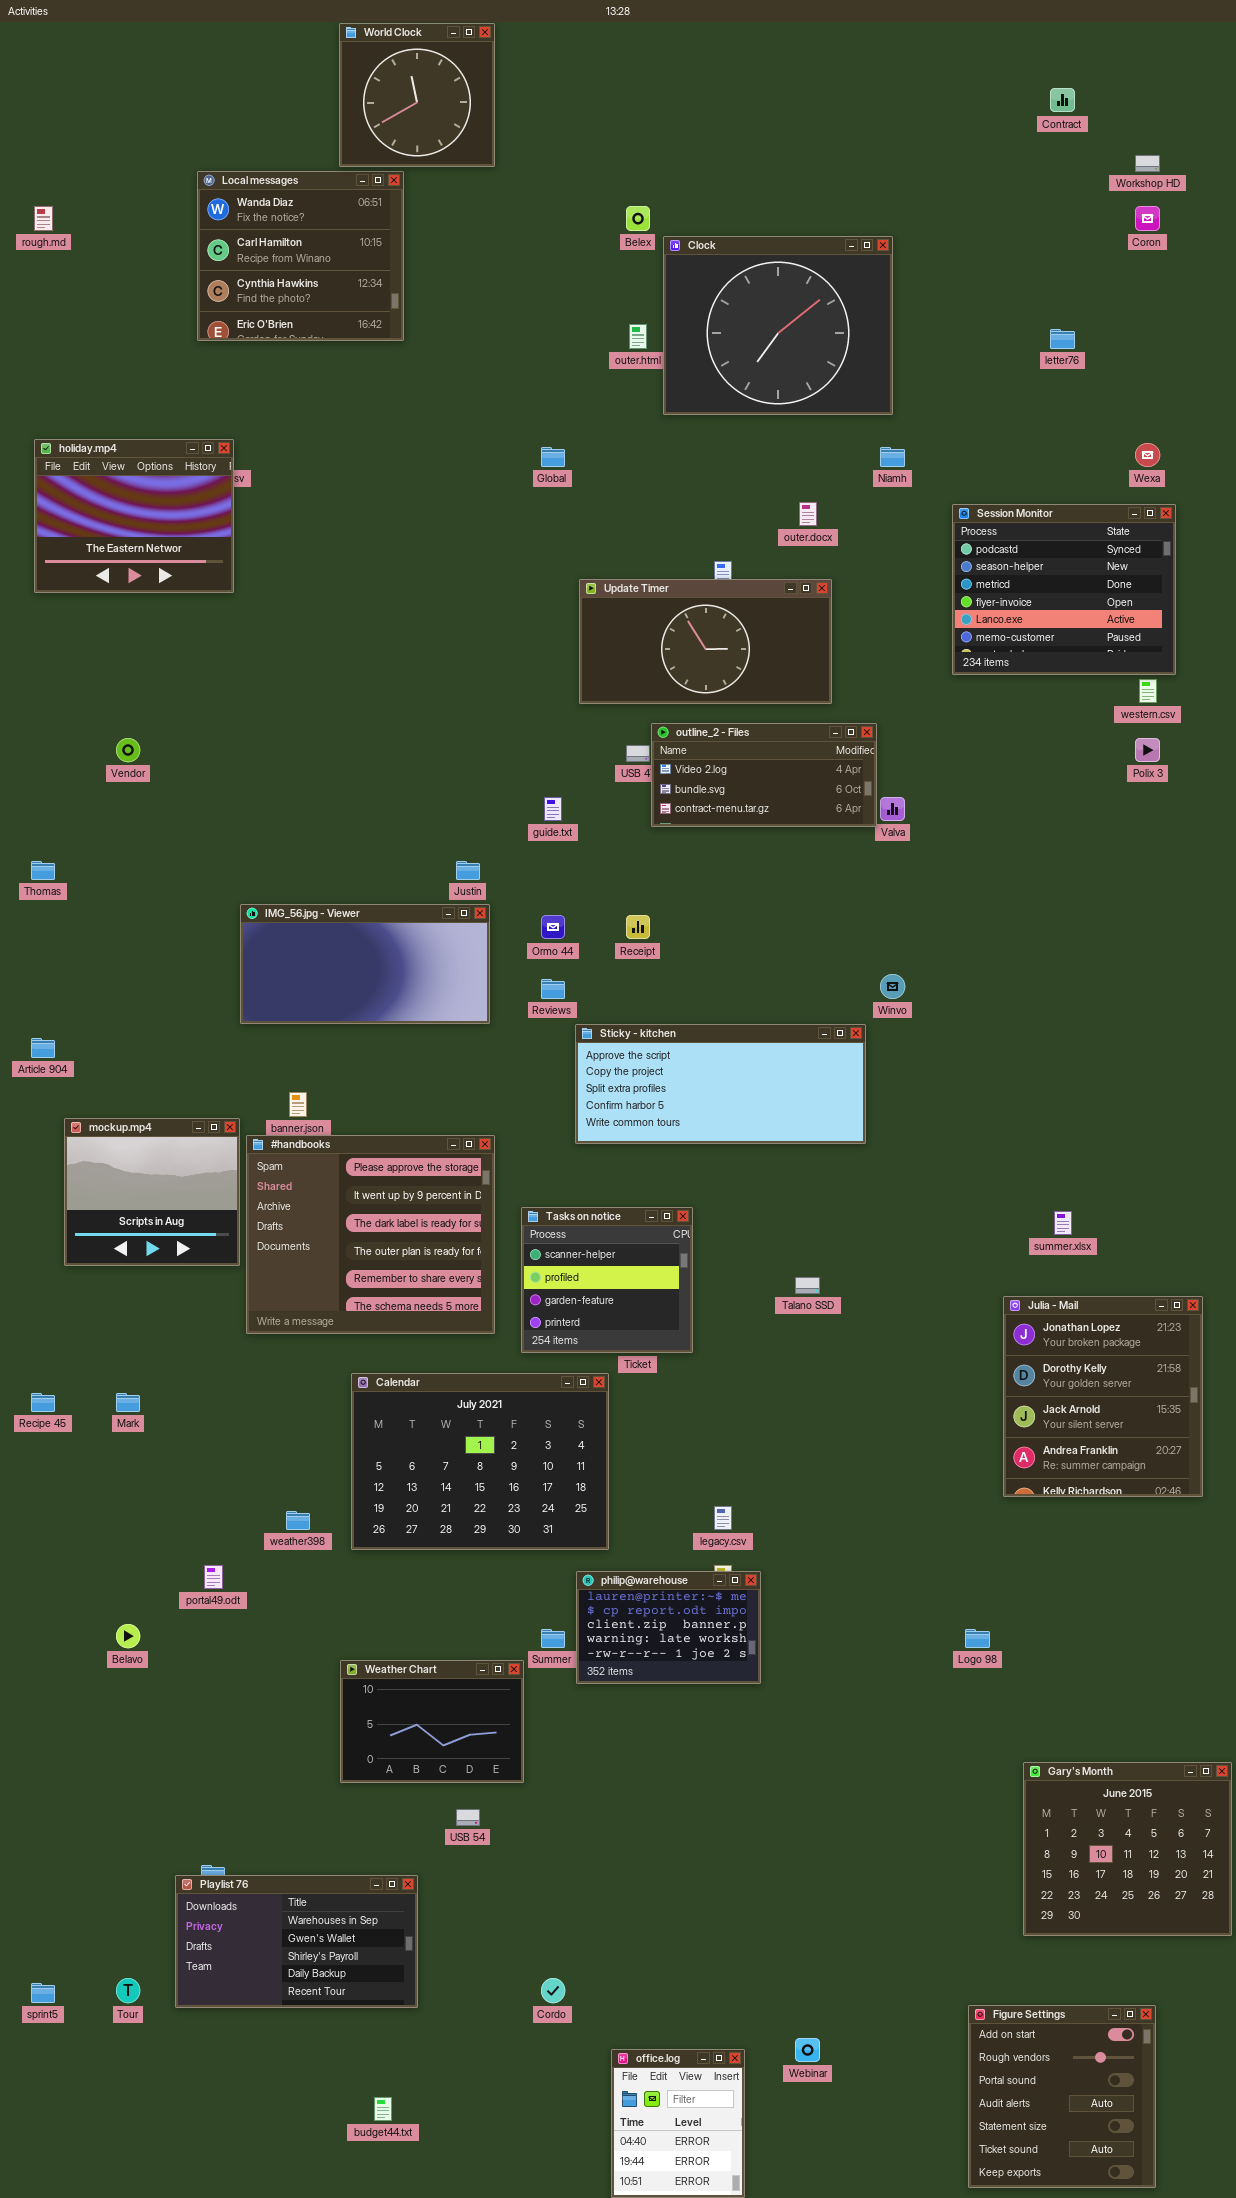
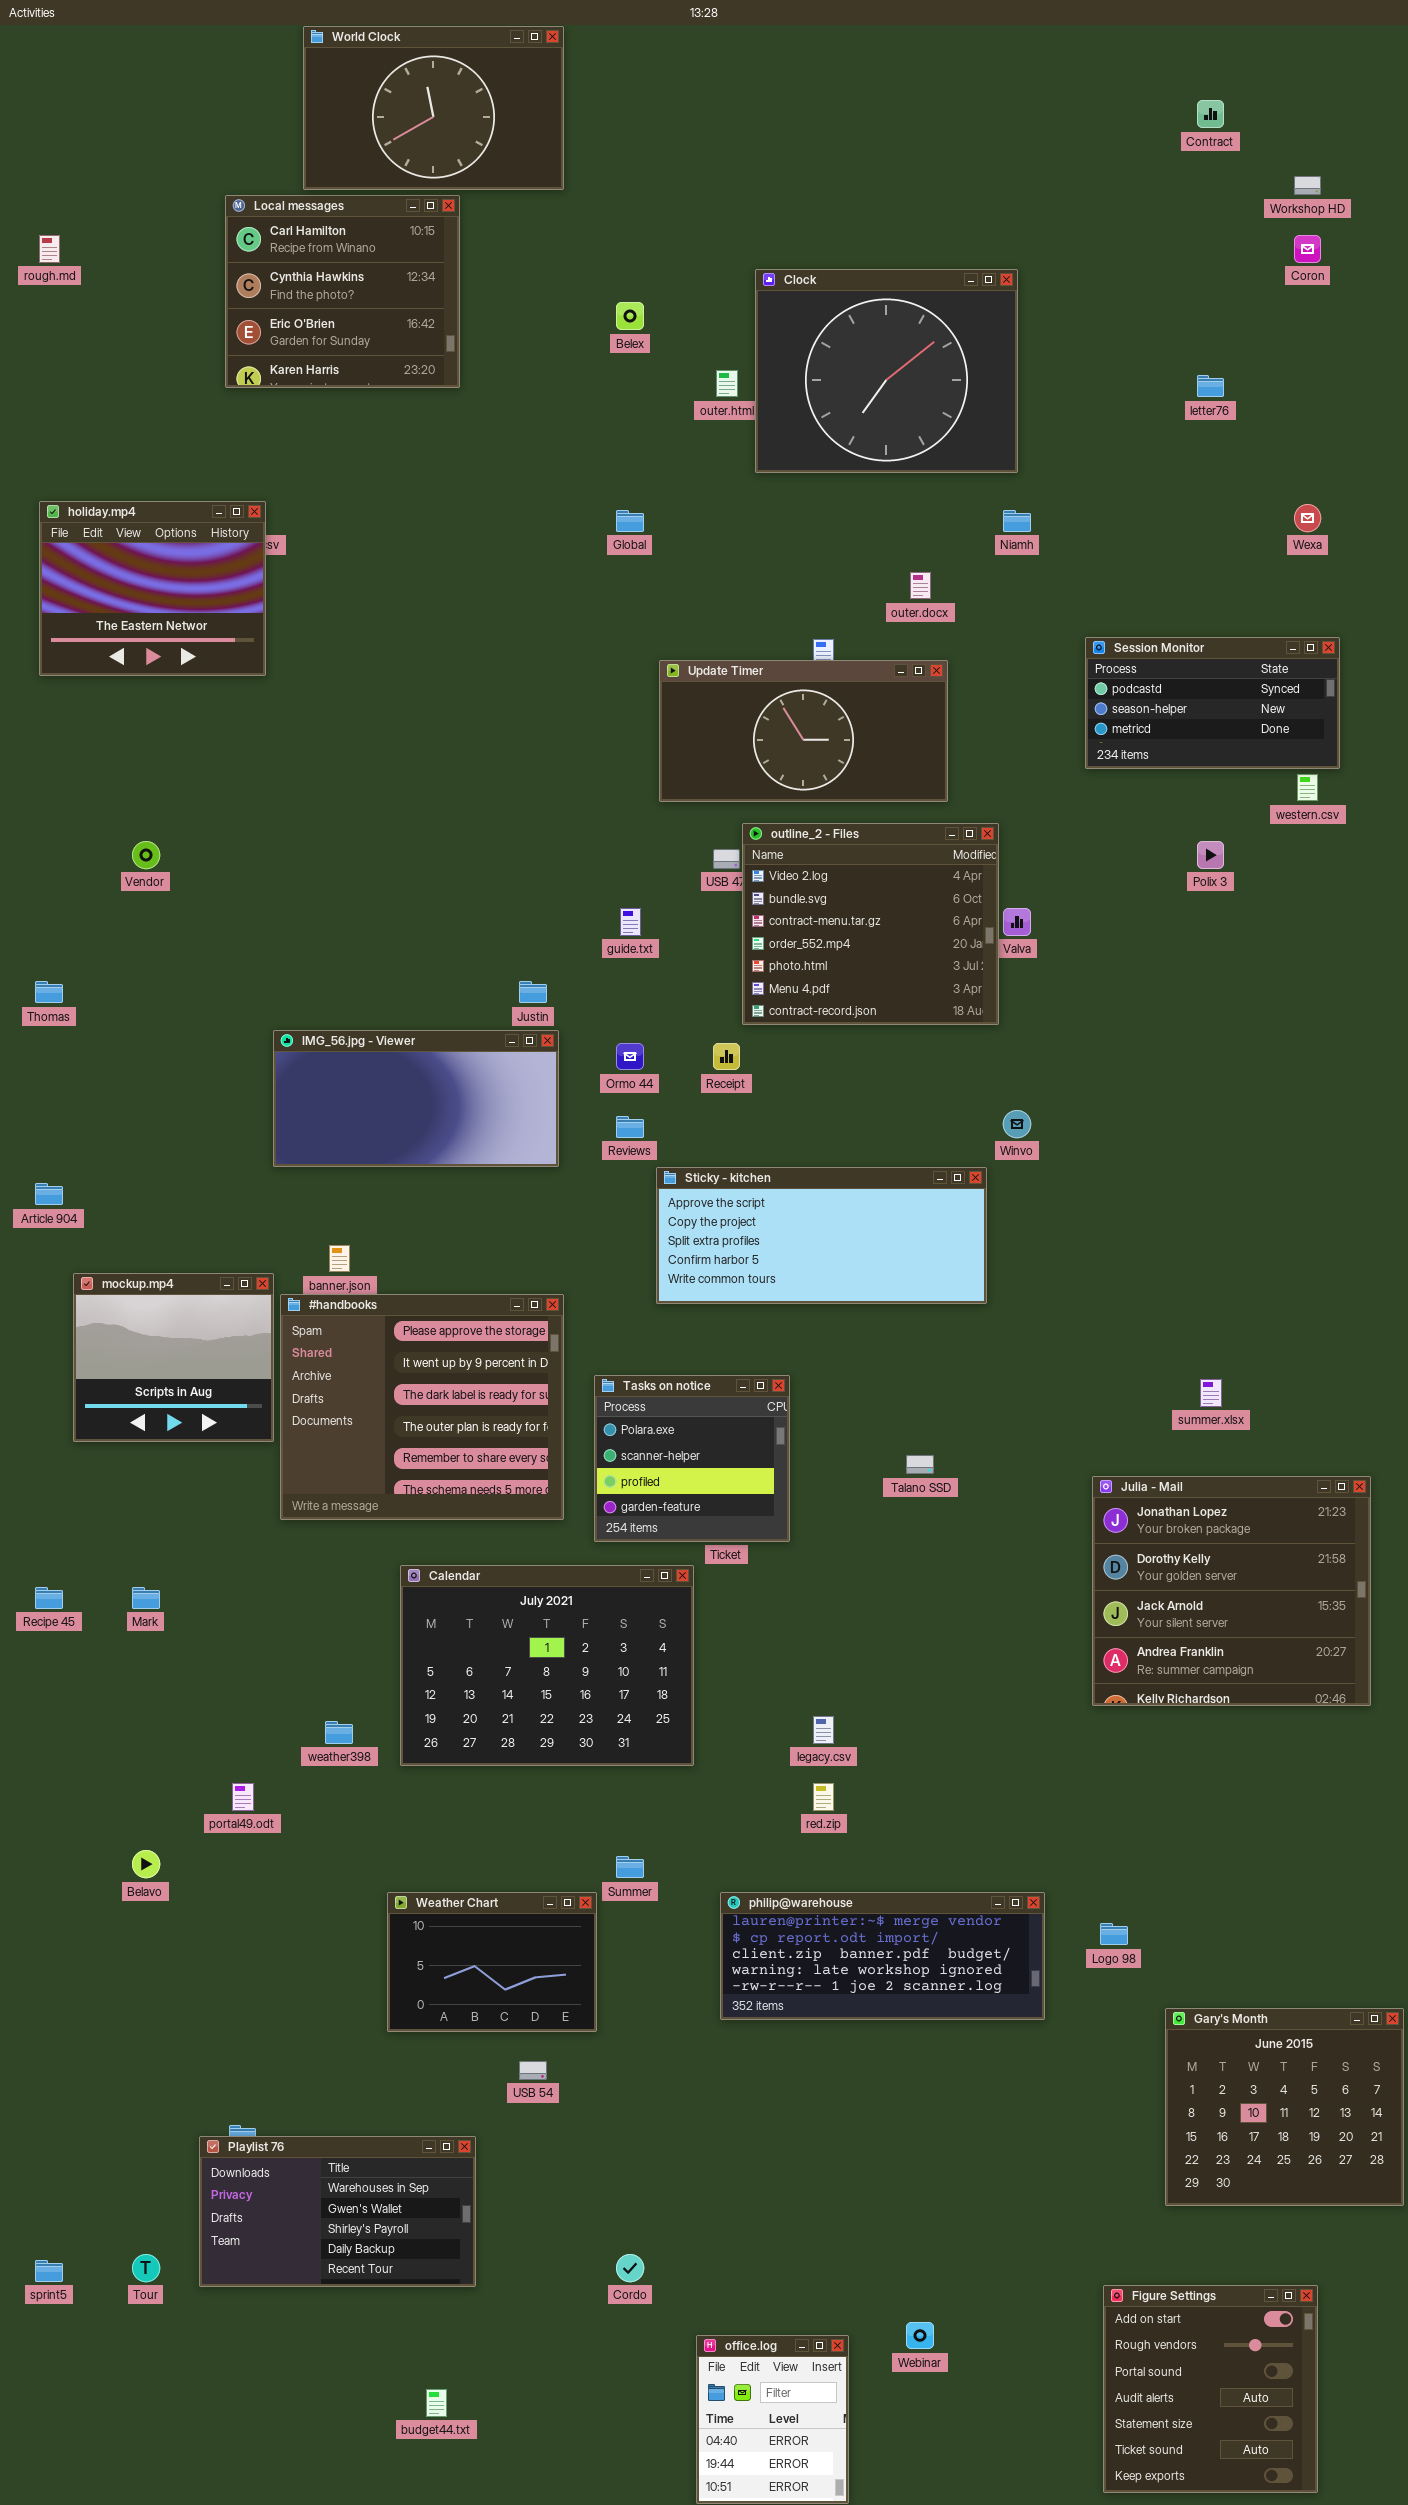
World Clock: [339,23,495,167] -> [303,26,564,190], resized
Local messages: [197,171,404,341] -> [225,195,460,388], scrolled down 1 row
Belex: [626,206,650,231] -> [616,302,644,330], moved
Session Monitor: [952,504,1176,675] -> [1085,637,1340,769], resized
outline_2 - Files: [651,723,877,827] -> [742,823,999,1025], resized
Polix 3: [1135,738,1160,762] -> [1197,841,1224,869], moved
Tasks on notice: [521,1207,693,1353] -> [594,1375,790,1542], scrolled up 1 row
Julia - Mail: [1003,1296,1203,1497] -> [1092,1476,1371,1706], resized
philip@warehouse: [576,1571,761,1684] -> [720,1892,1045,2020], moved, resized
Logo 98: [965,1629,990,1648] -> [1100,1923,1128,1945], moved

